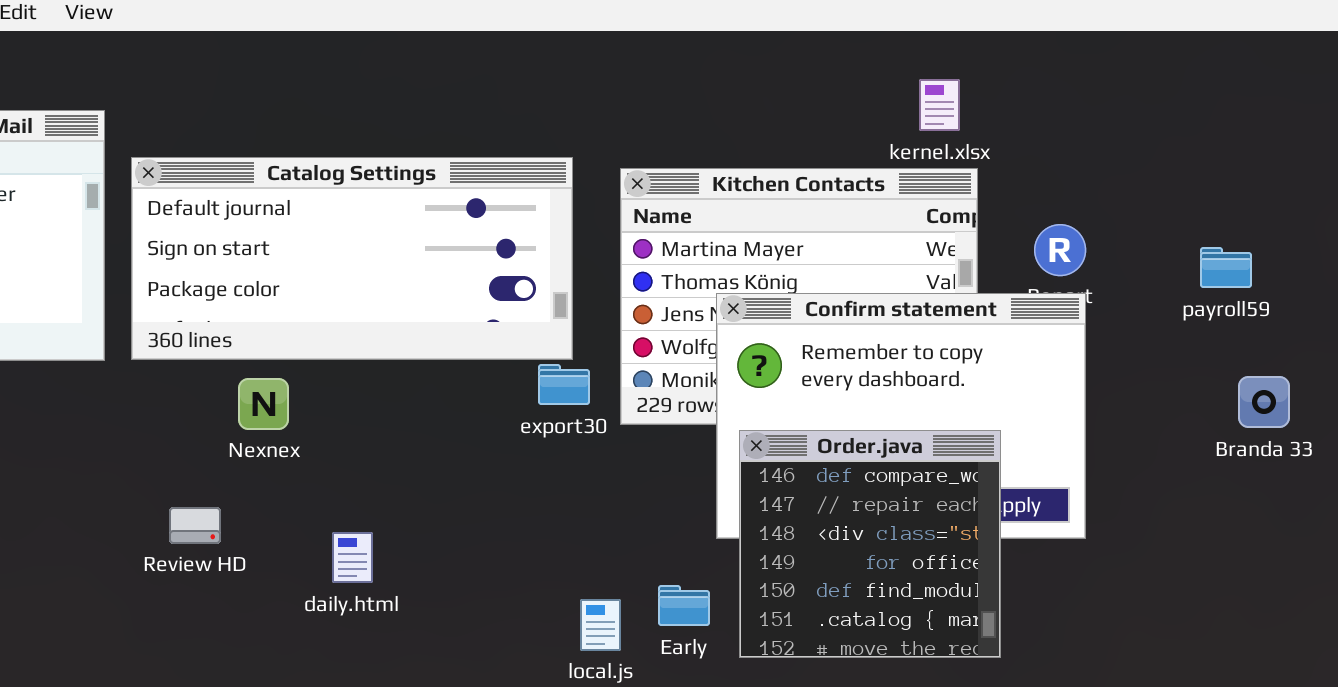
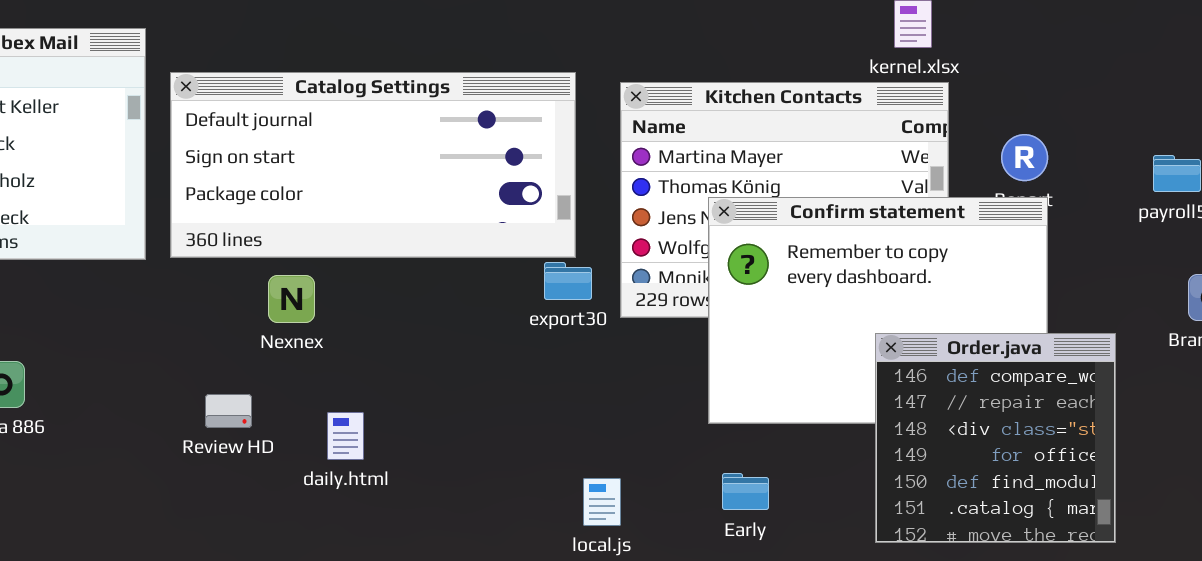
Order.java: [739,430,1001,658] -> [875,333,1116,543], moved
daily.html: [332,532,373,583] -> [327,412,364,460], moved
Early: [658,585,710,626] -> [722,473,769,510], moved

